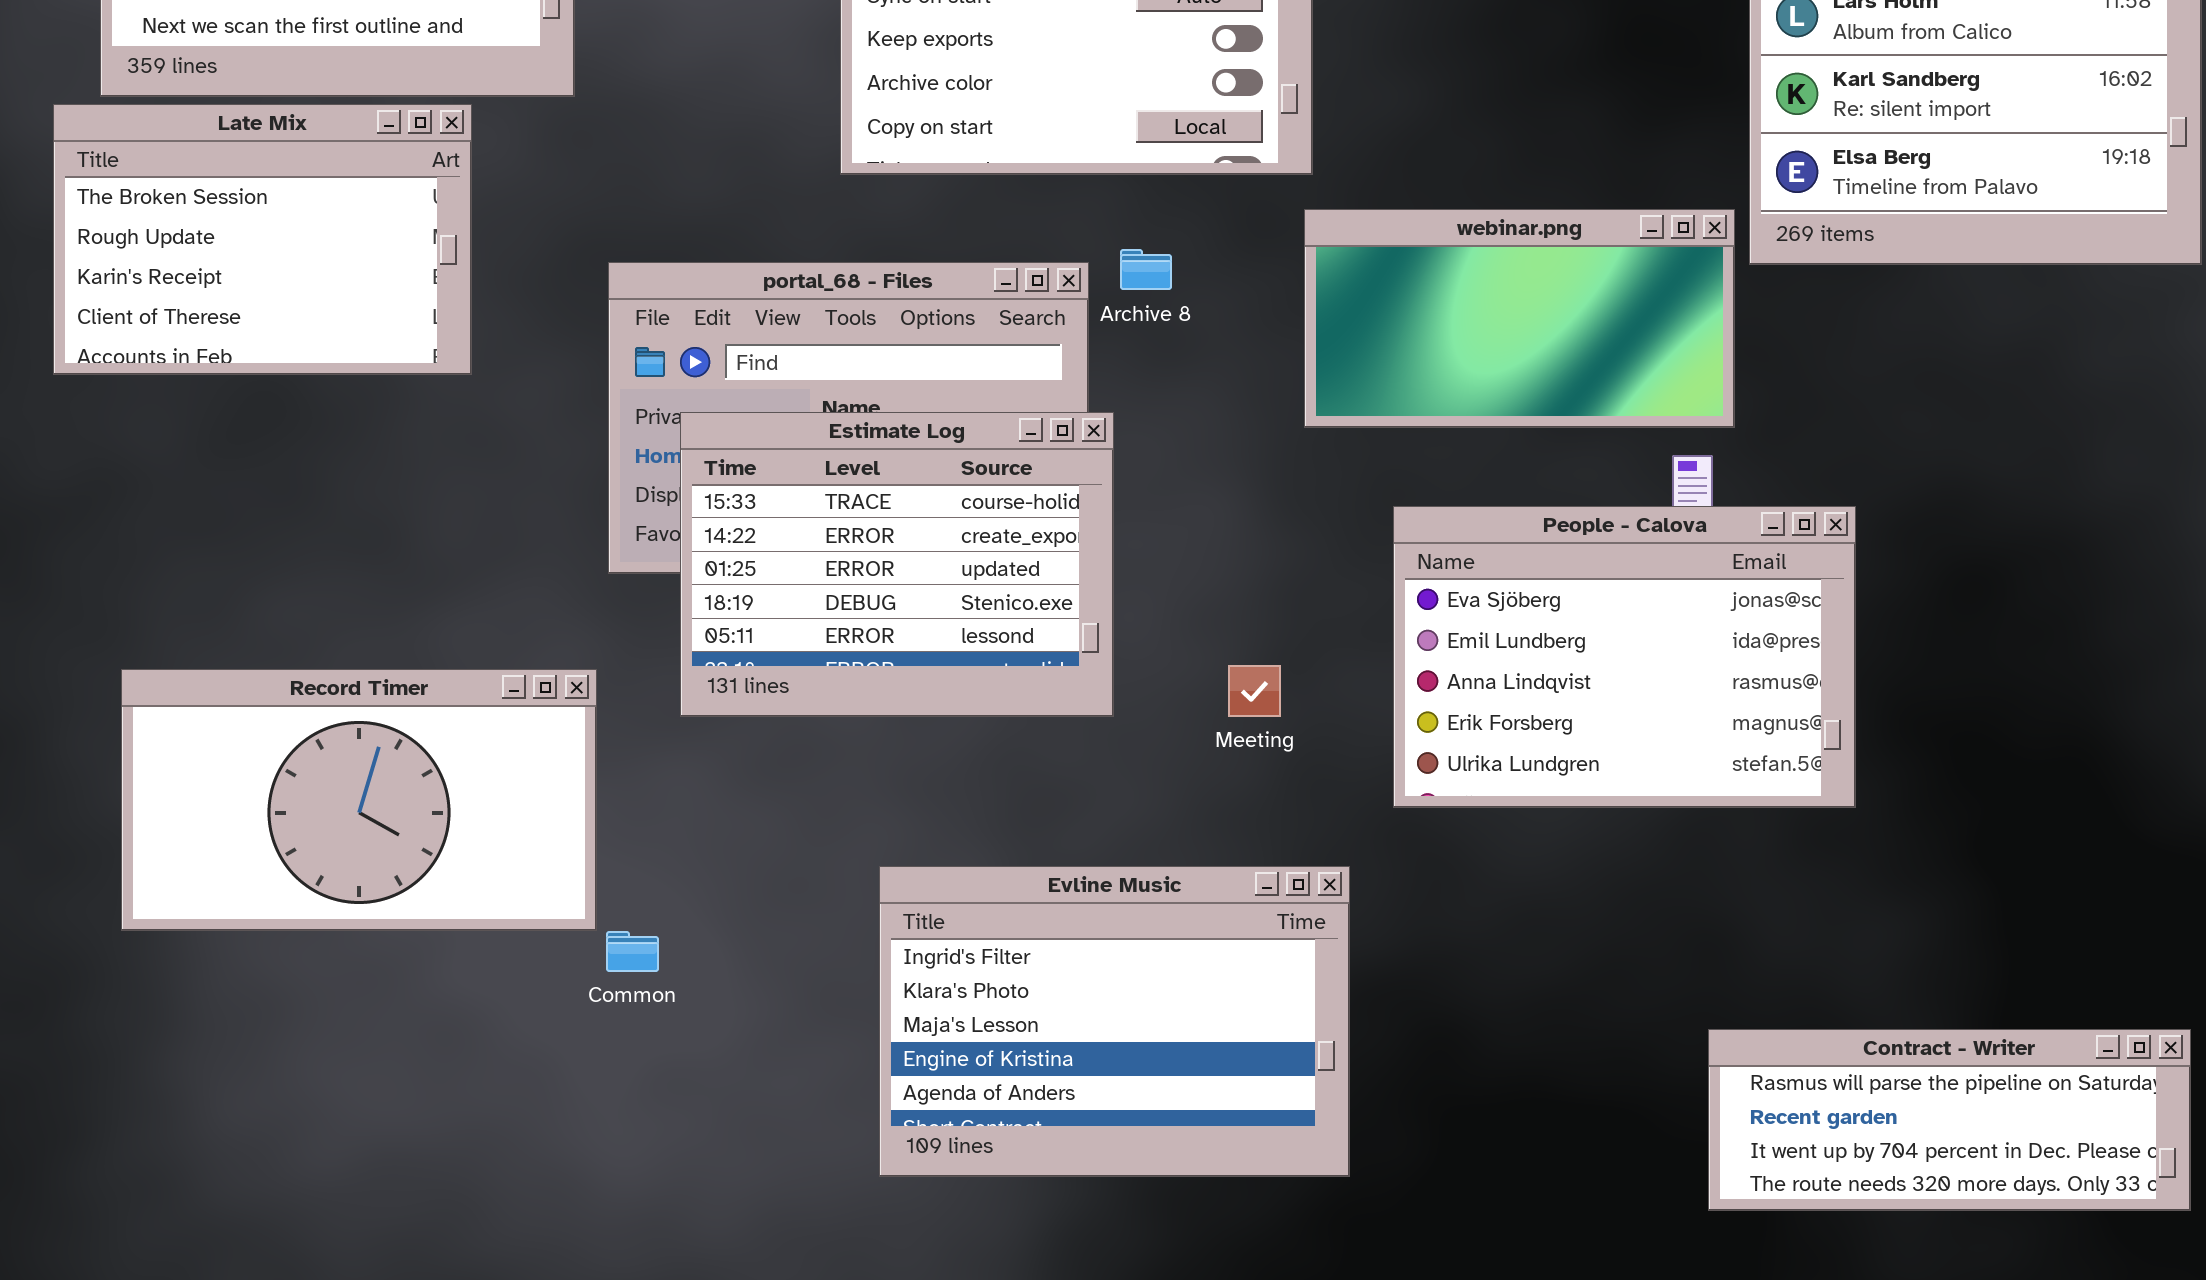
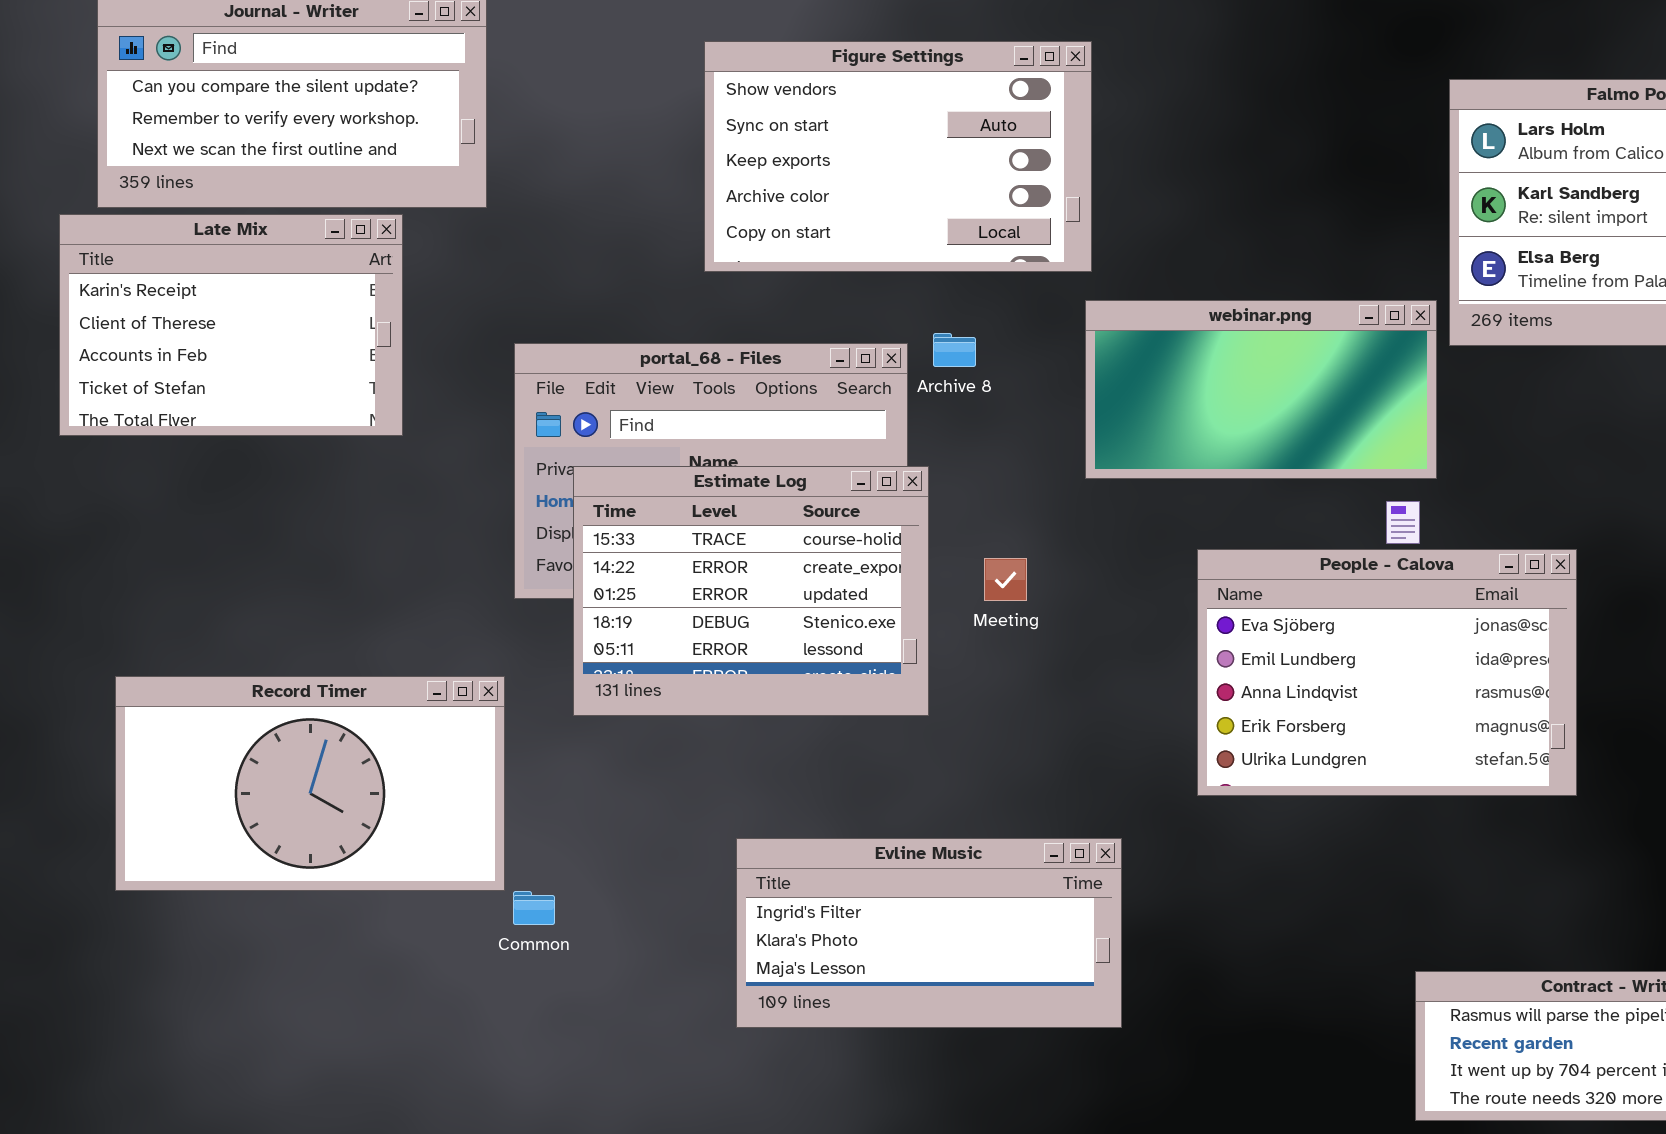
Late Mix: [53,104,472,375] -> [59,214,403,436], scrolled down 2 rows
People - Calova: [1393,506,1856,808] -> [1197,549,1577,796], moved
Meeting: [1228,665,1281,717] -> [984,558,1027,601], moved
Evline Music: [879,866,1350,1177] -> [736,838,1122,1028], resized

